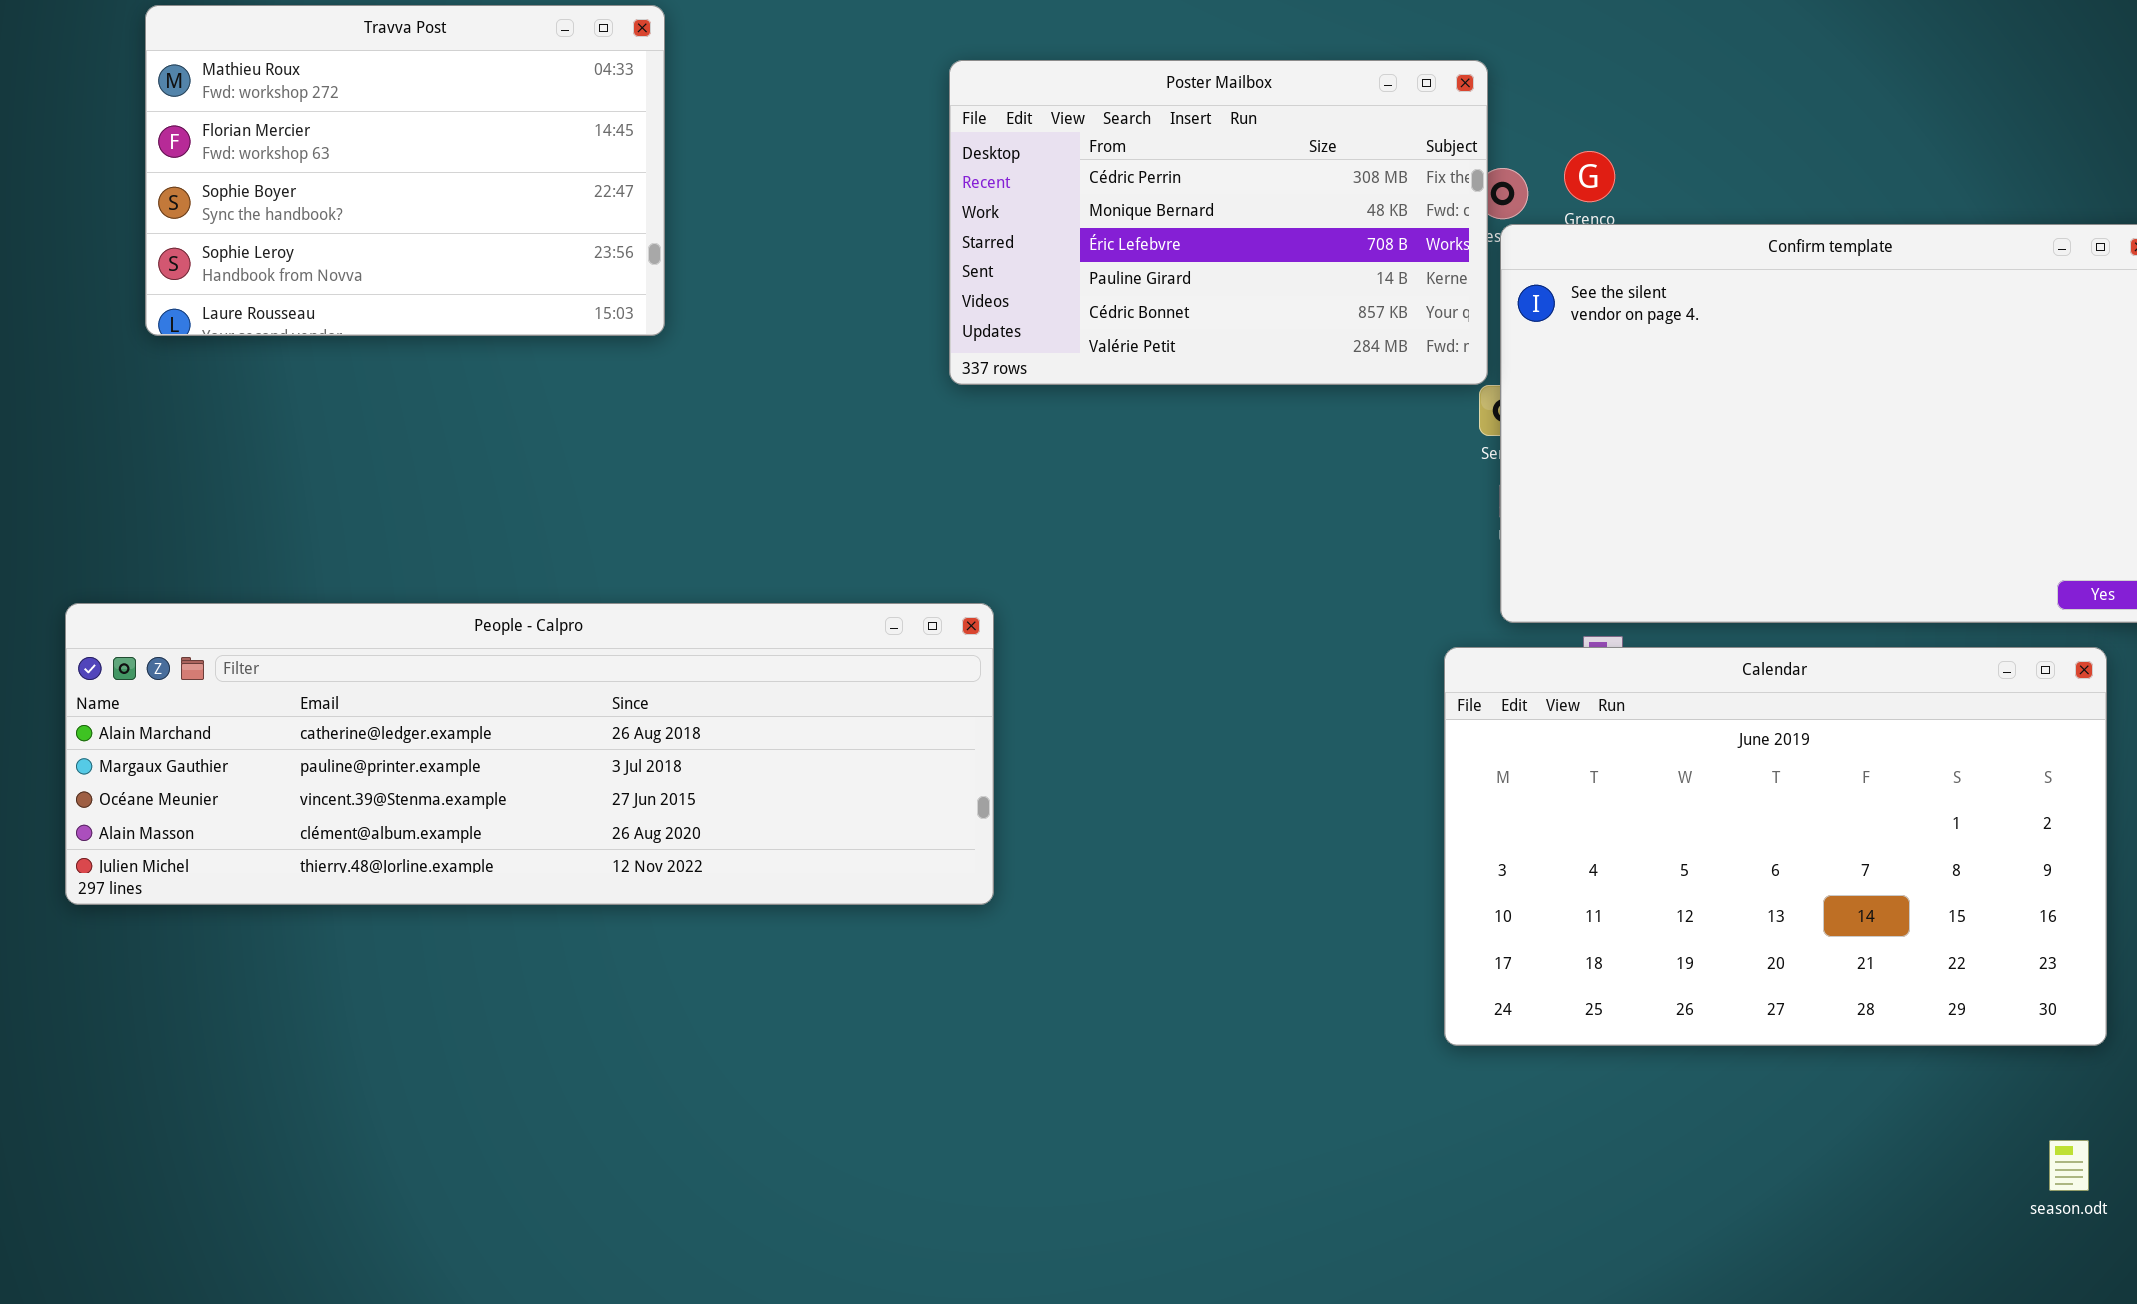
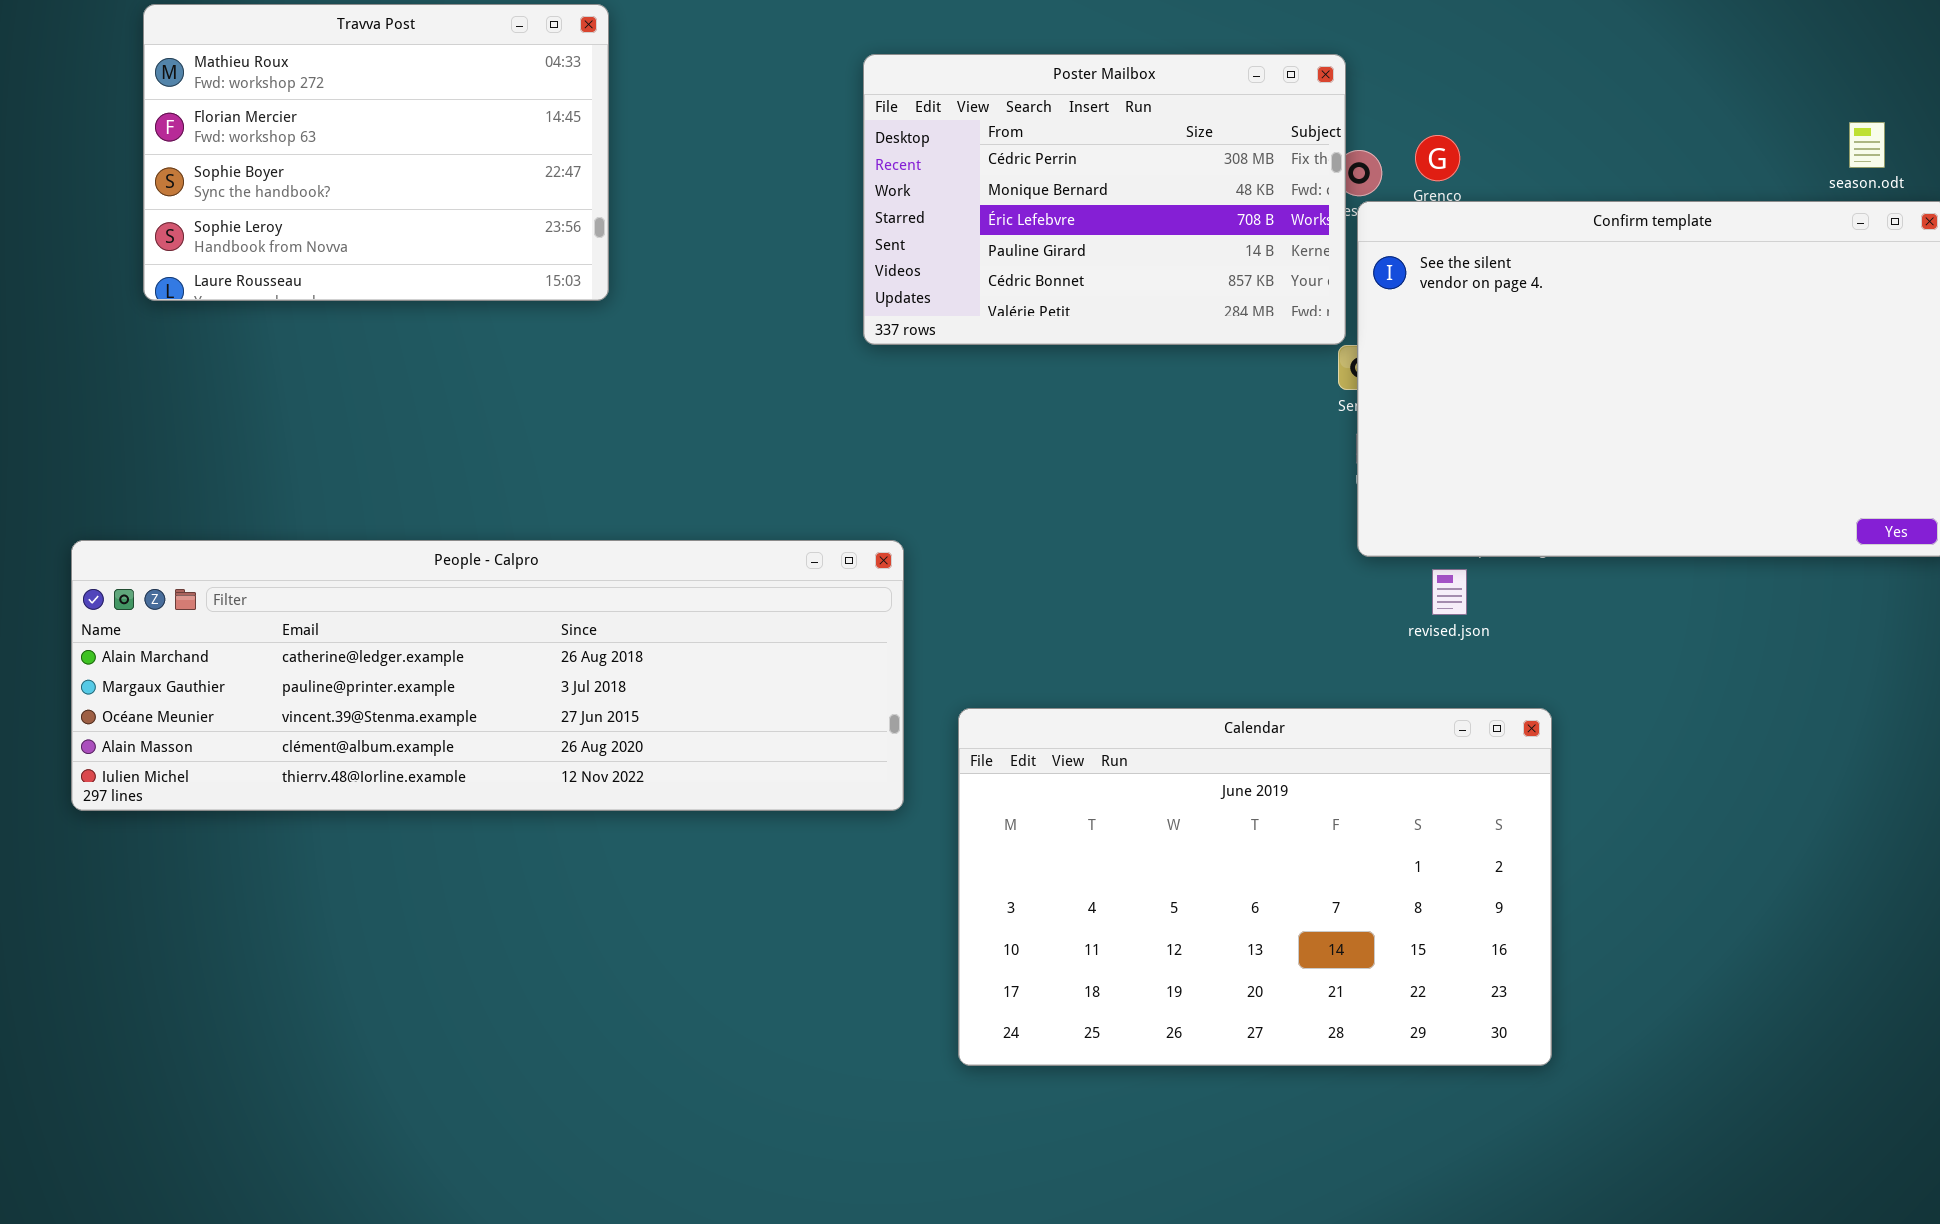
Calendar: [1444,647,2107,1046] -> [958,708,1552,1066], moved
season.odt: [2049,1140,2089,1191] -> [1849,122,1885,168], moved

